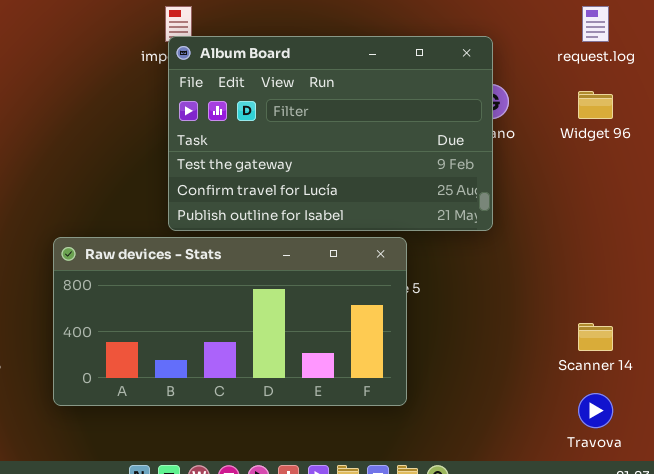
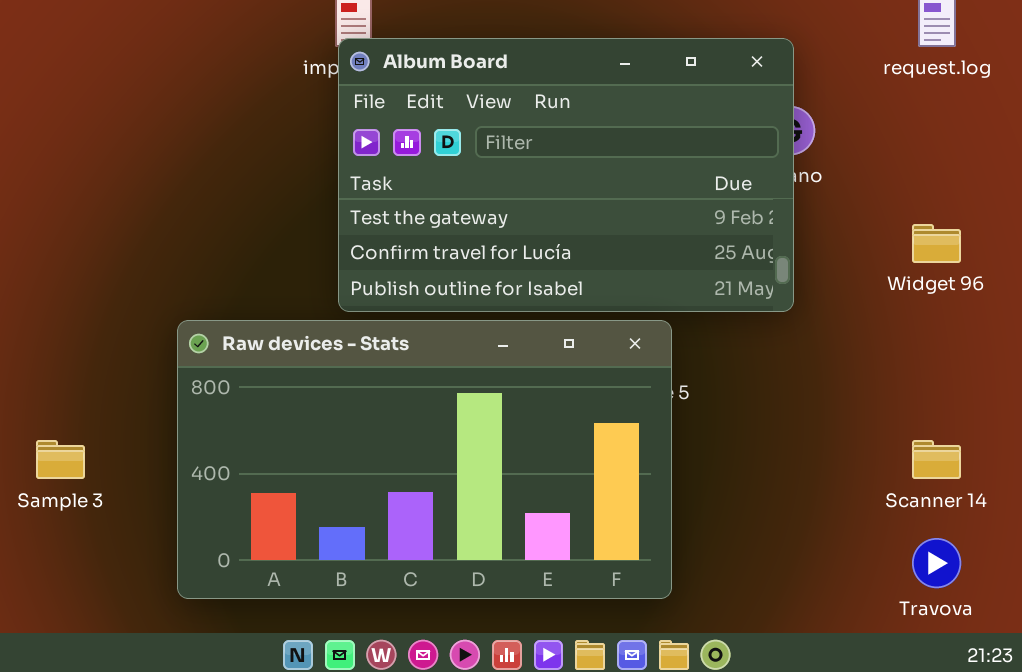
Widget 96: [578,91,613,119] -> [912,224,961,263], moved
Raw devices - Stats: [53,237,407,406] -> [177,320,672,599], resized

